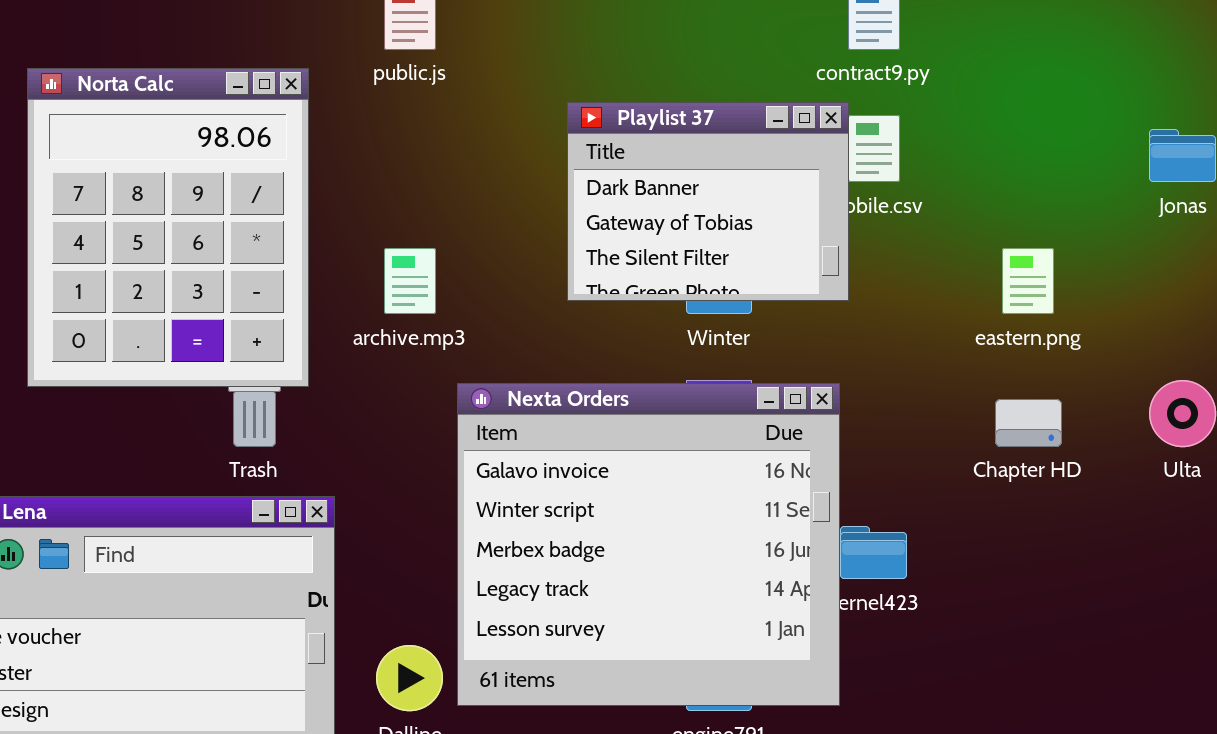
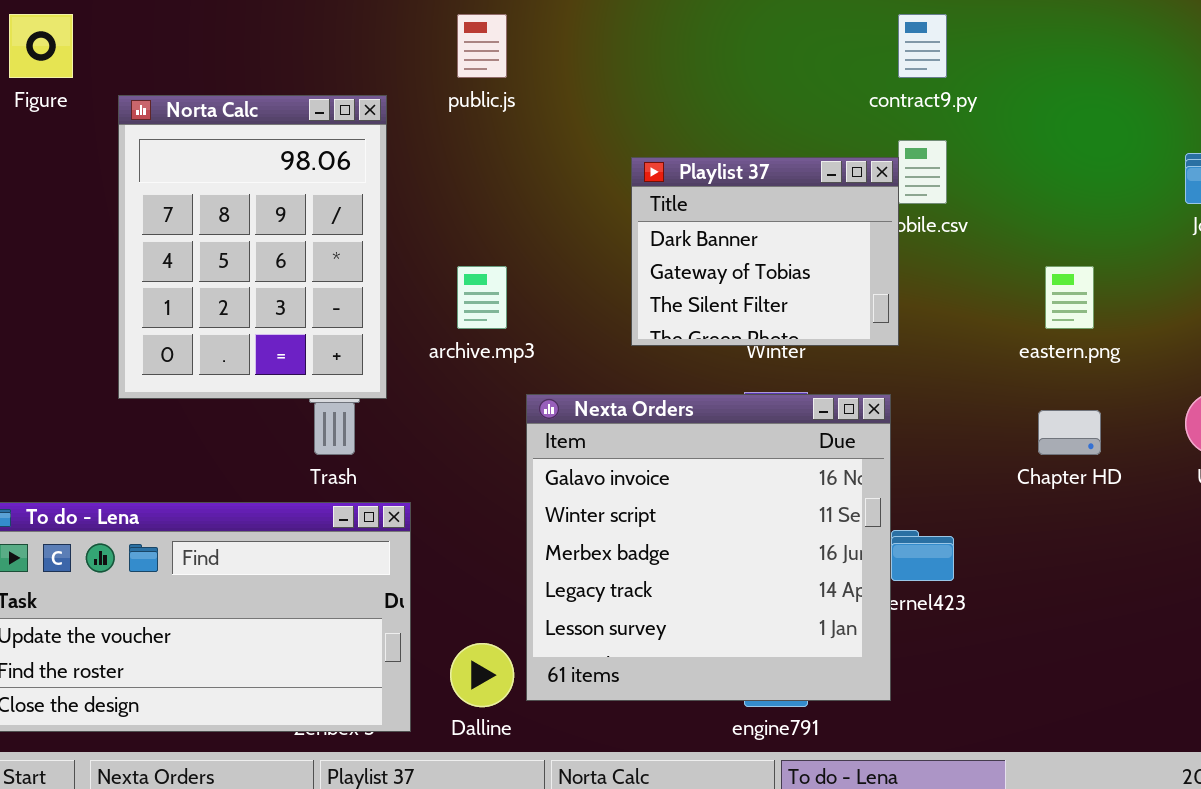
Playlist 37: [567,102,849,301] -> [631,157,899,346], moved

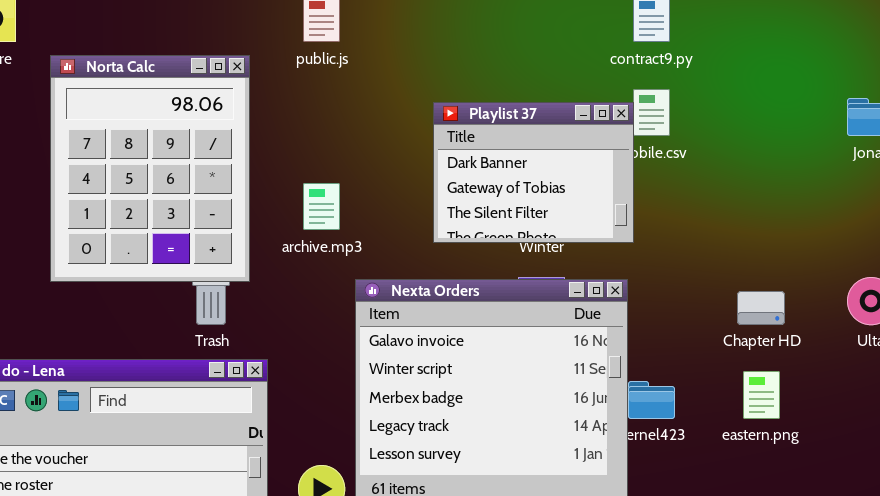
eastern.png: [1045,266,1094,329] -> [743,371,780,419], moved

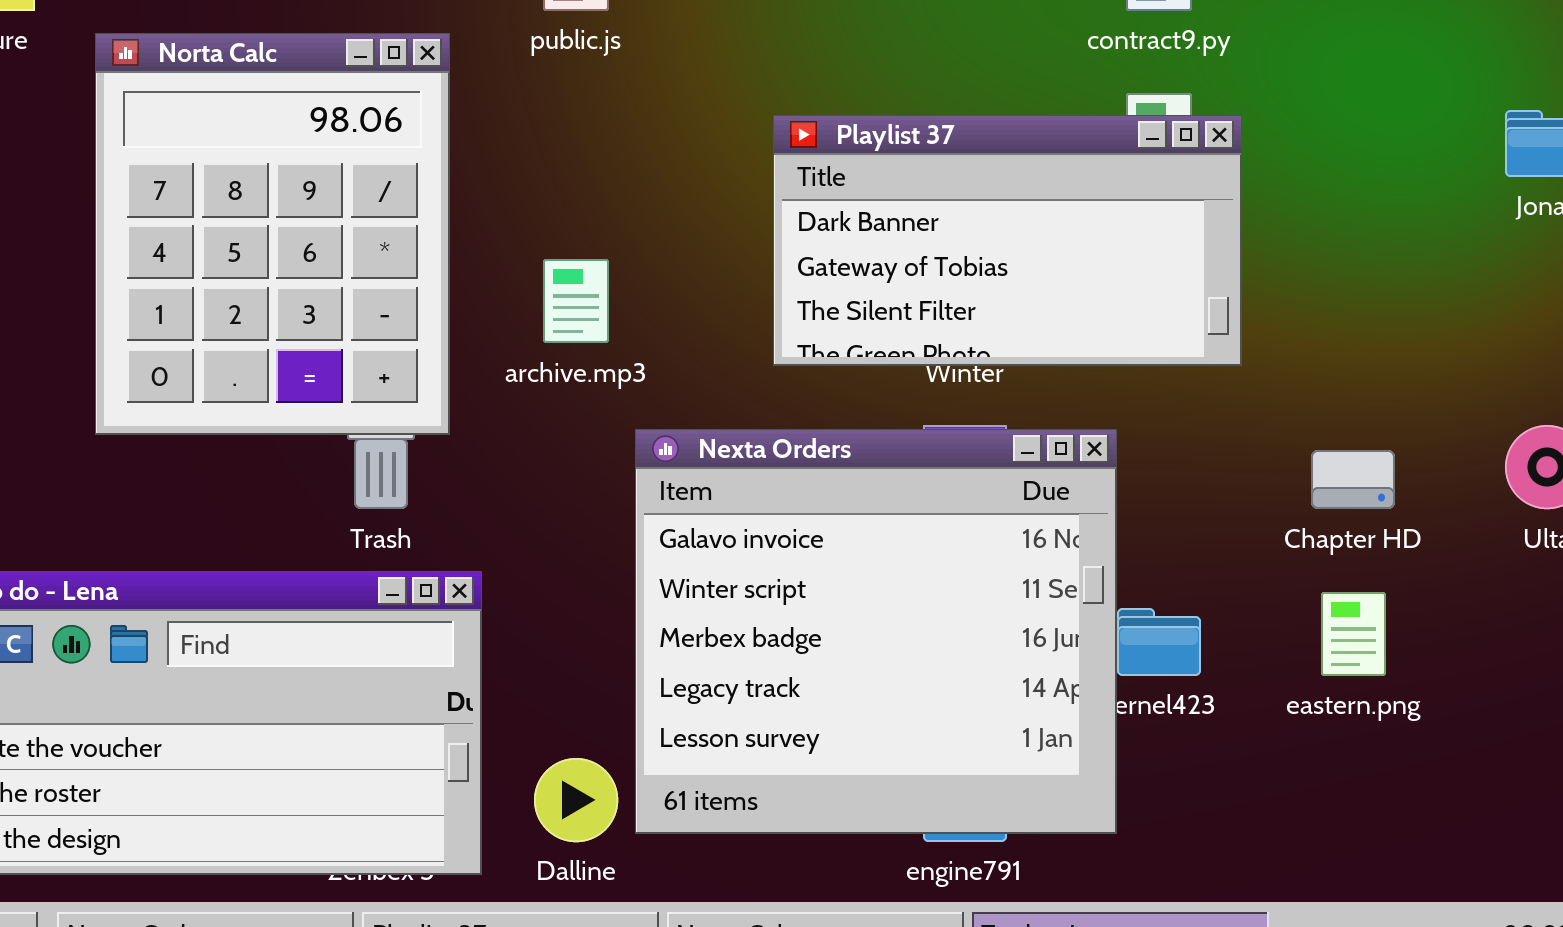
Playlist 37: [433,102,634,243] -> [773,115,1242,366], resized

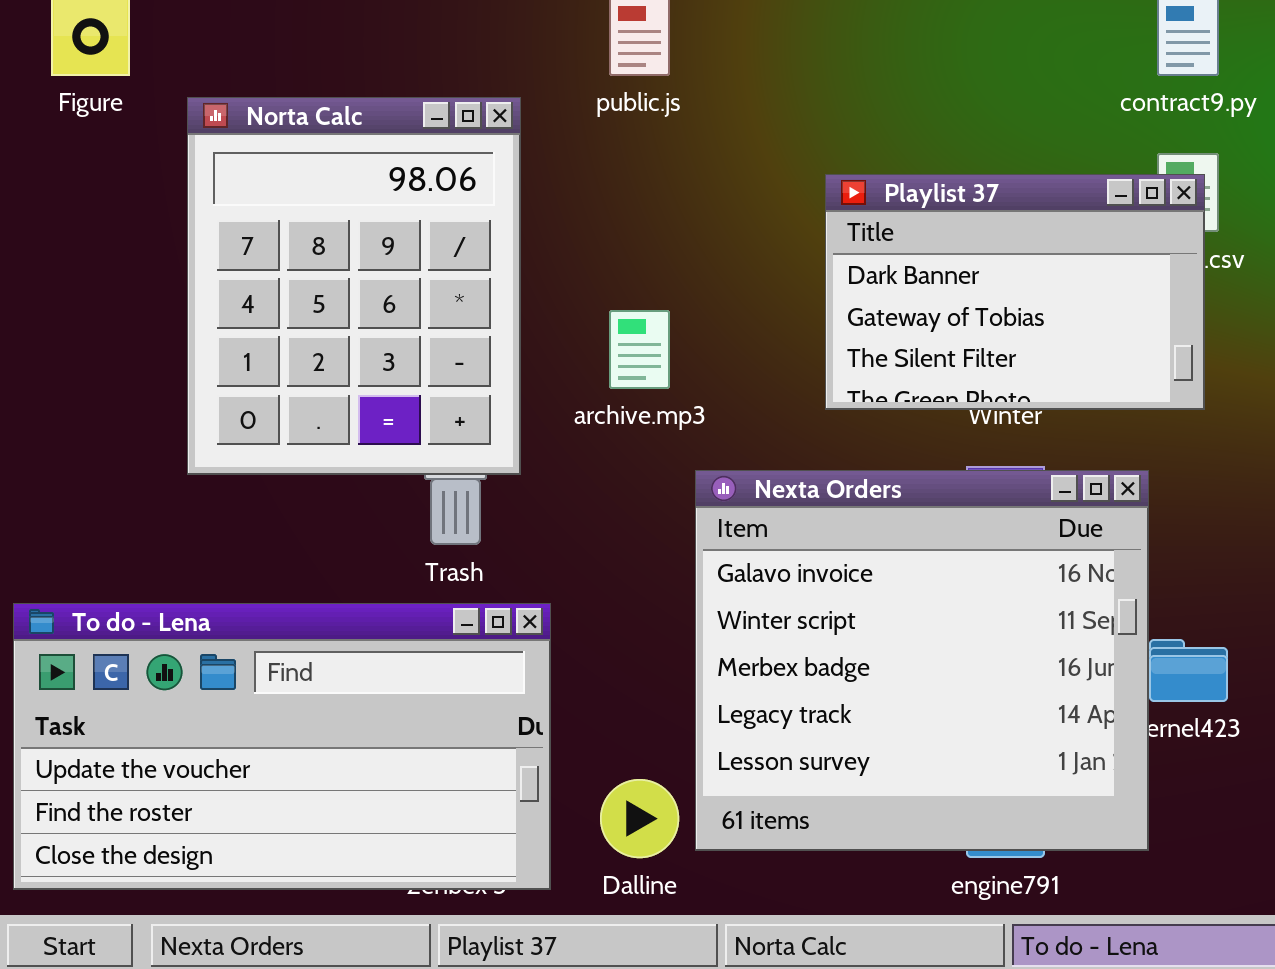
Playlist 37: [773,115,1242,366] -> [825,174,1205,410], resized

